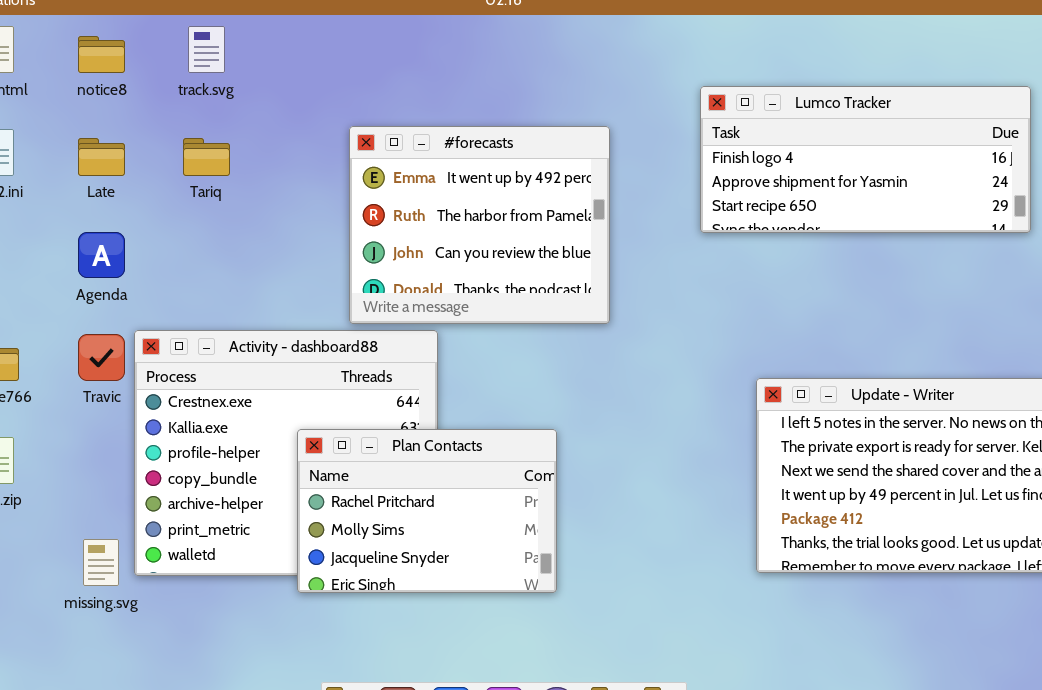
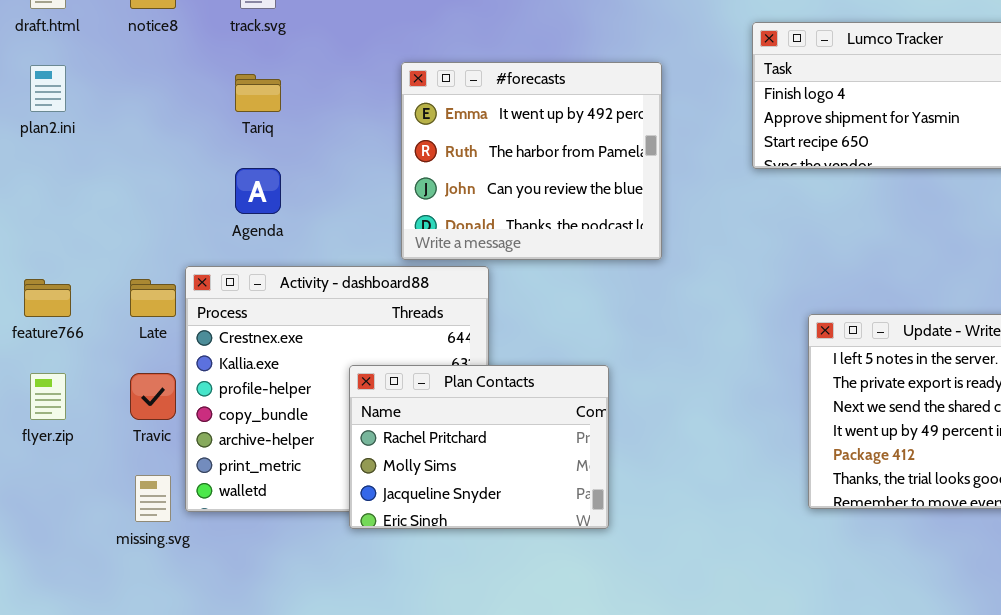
Late: [78,138,125,176] -> [130,279,176,317], moved
Agenda: [78,232,125,278] -> [235,168,281,214], moved
Travic: [78,334,125,381] -> [130,373,176,420], moved

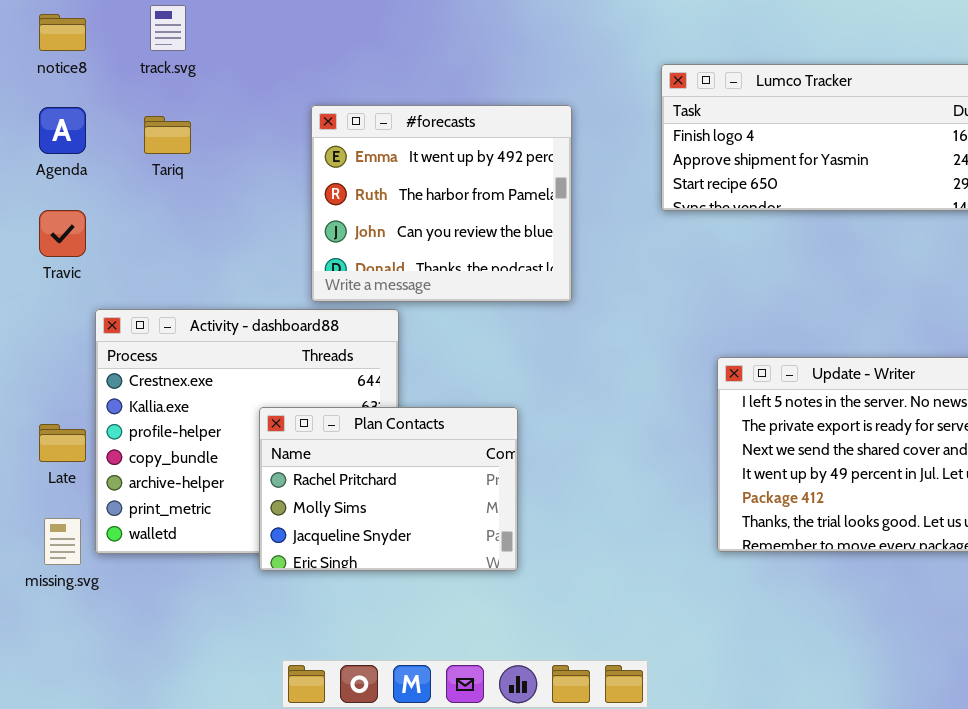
Agenda: [235,168,281,214] -> [39,107,86,154], moved
Late: [130,279,176,317] -> [39,424,86,462], moved
Travic: [130,373,176,420] -> [39,210,86,257], moved

